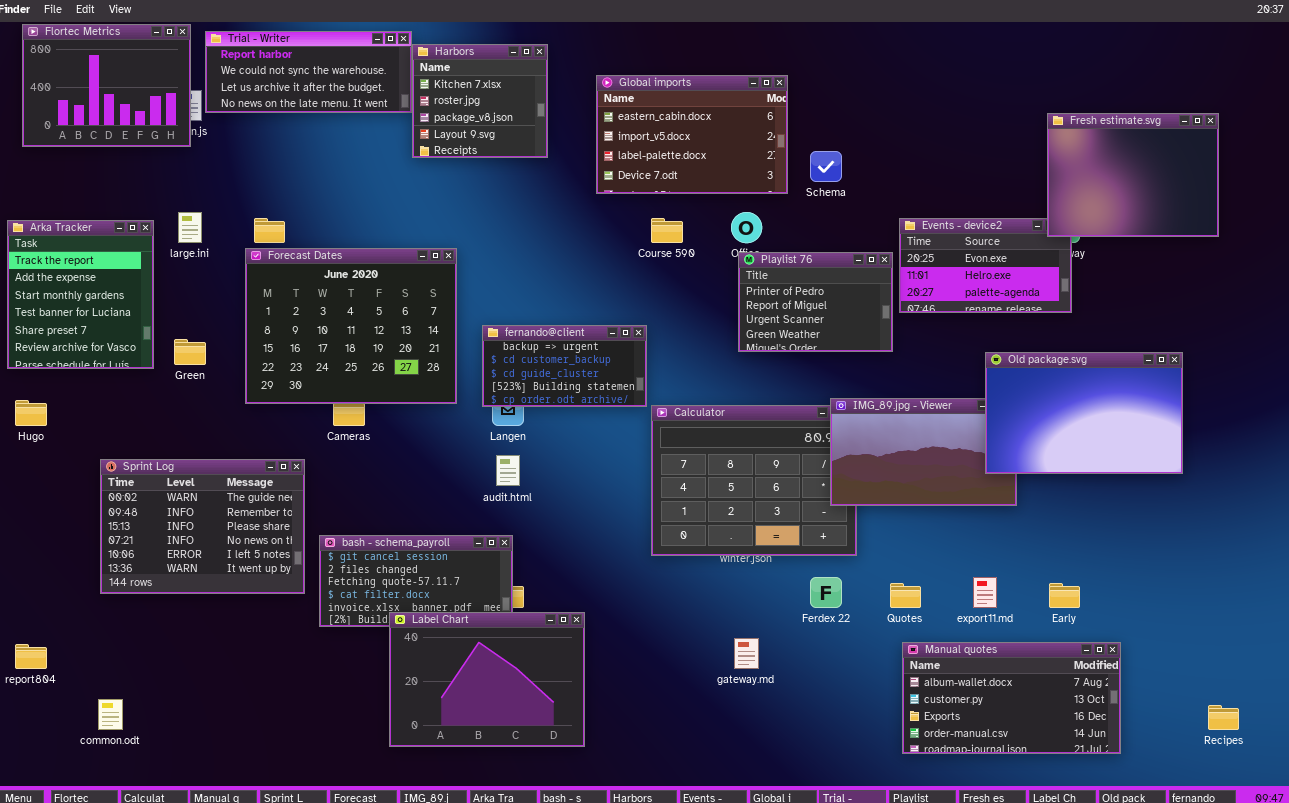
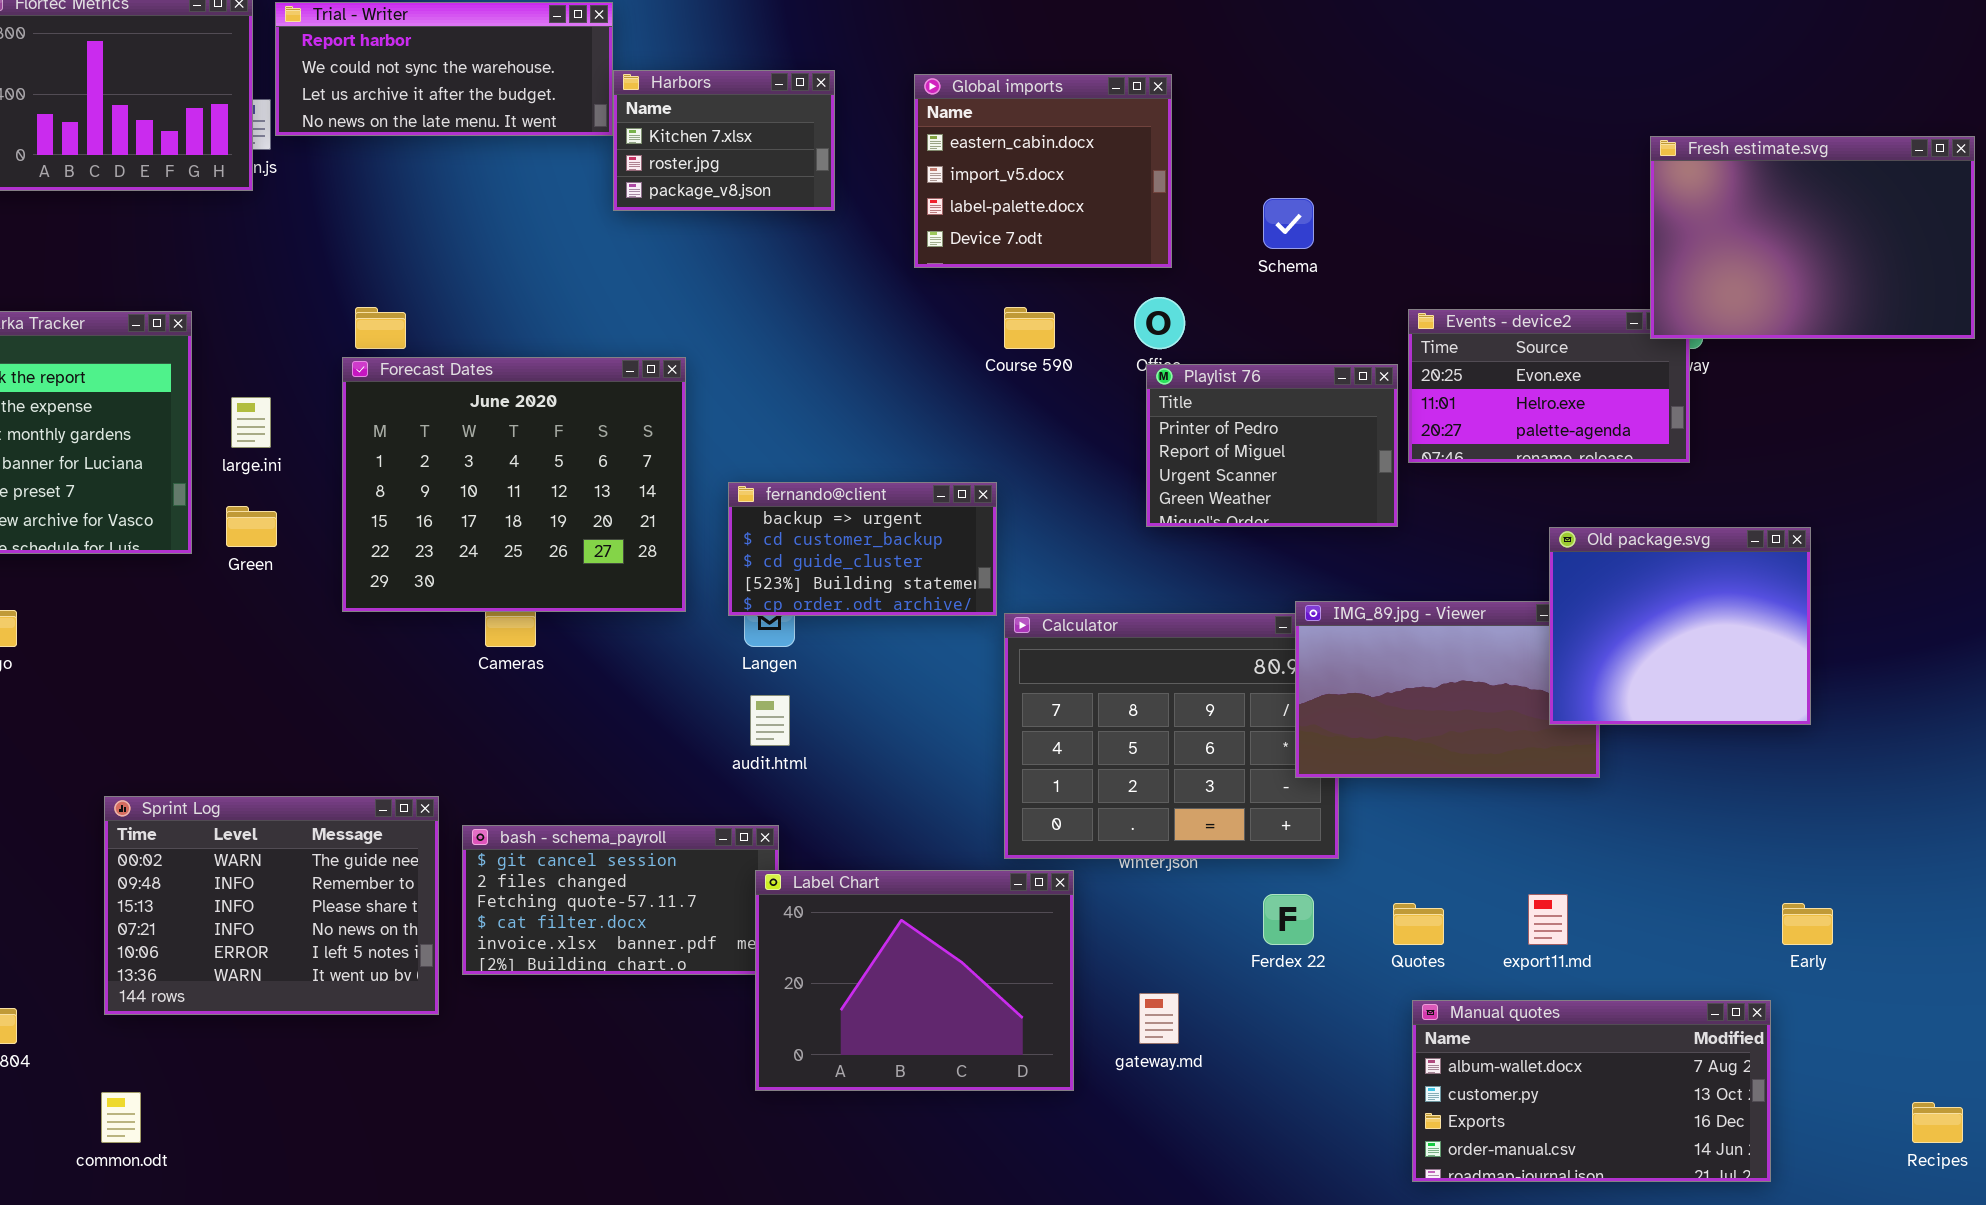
Harbors: [412,44,548,158] -> [613,70,835,211], resized
Global imports: [596,75,788,194] -> [914,74,1172,268], resized
Fresh estimate.svg: [1047,113,1219,237] -> [1650,136,1975,339], resized
large.ini: [178,212,202,243] -> [231,397,271,448], moved
Old package.svg: [985,352,1183,474] -> [1549,527,1811,725], resized
Sprint Log: [100,459,305,594] -> [104,796,439,1015], moved
Early: [1049,583,1080,608] -> [1782,903,1833,945], moved
Label Chart: [389,612,585,747] -> [755,870,1074,1091], moved

